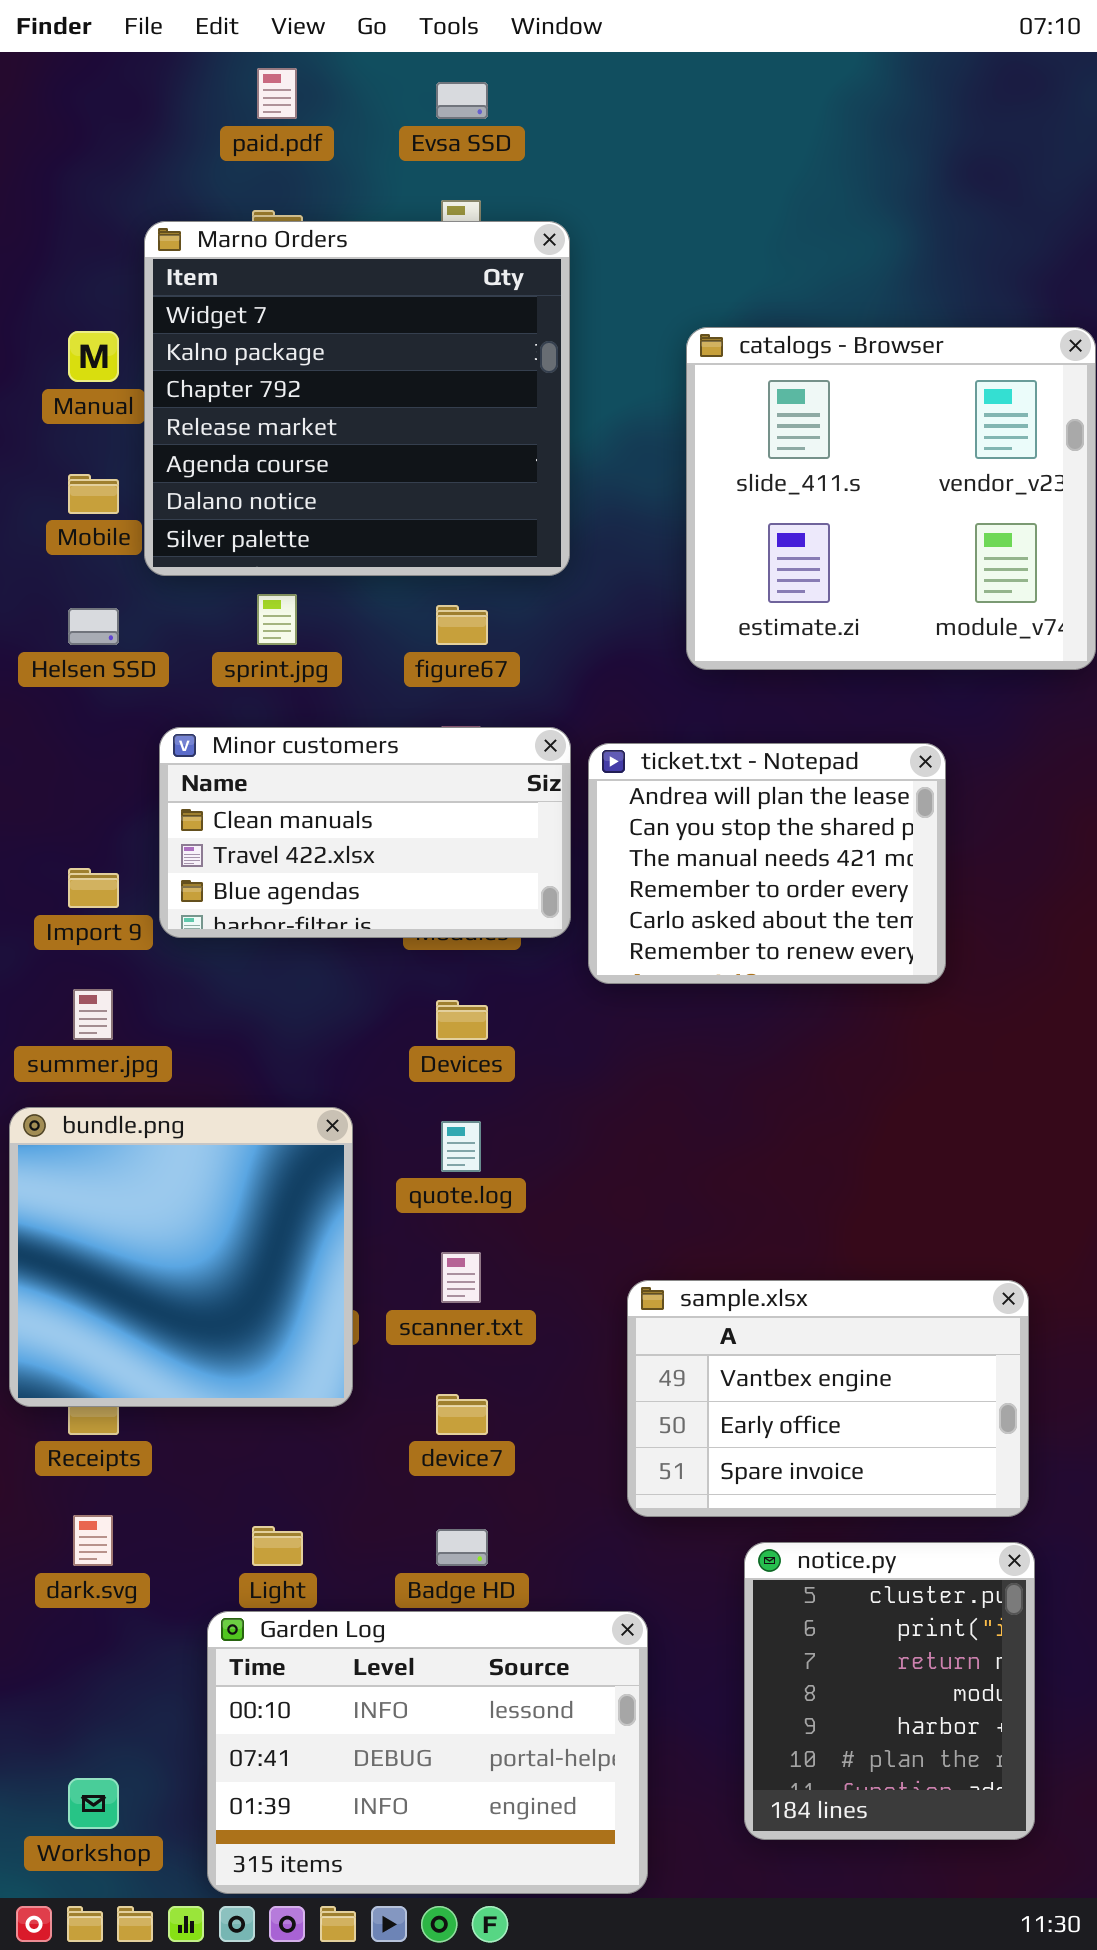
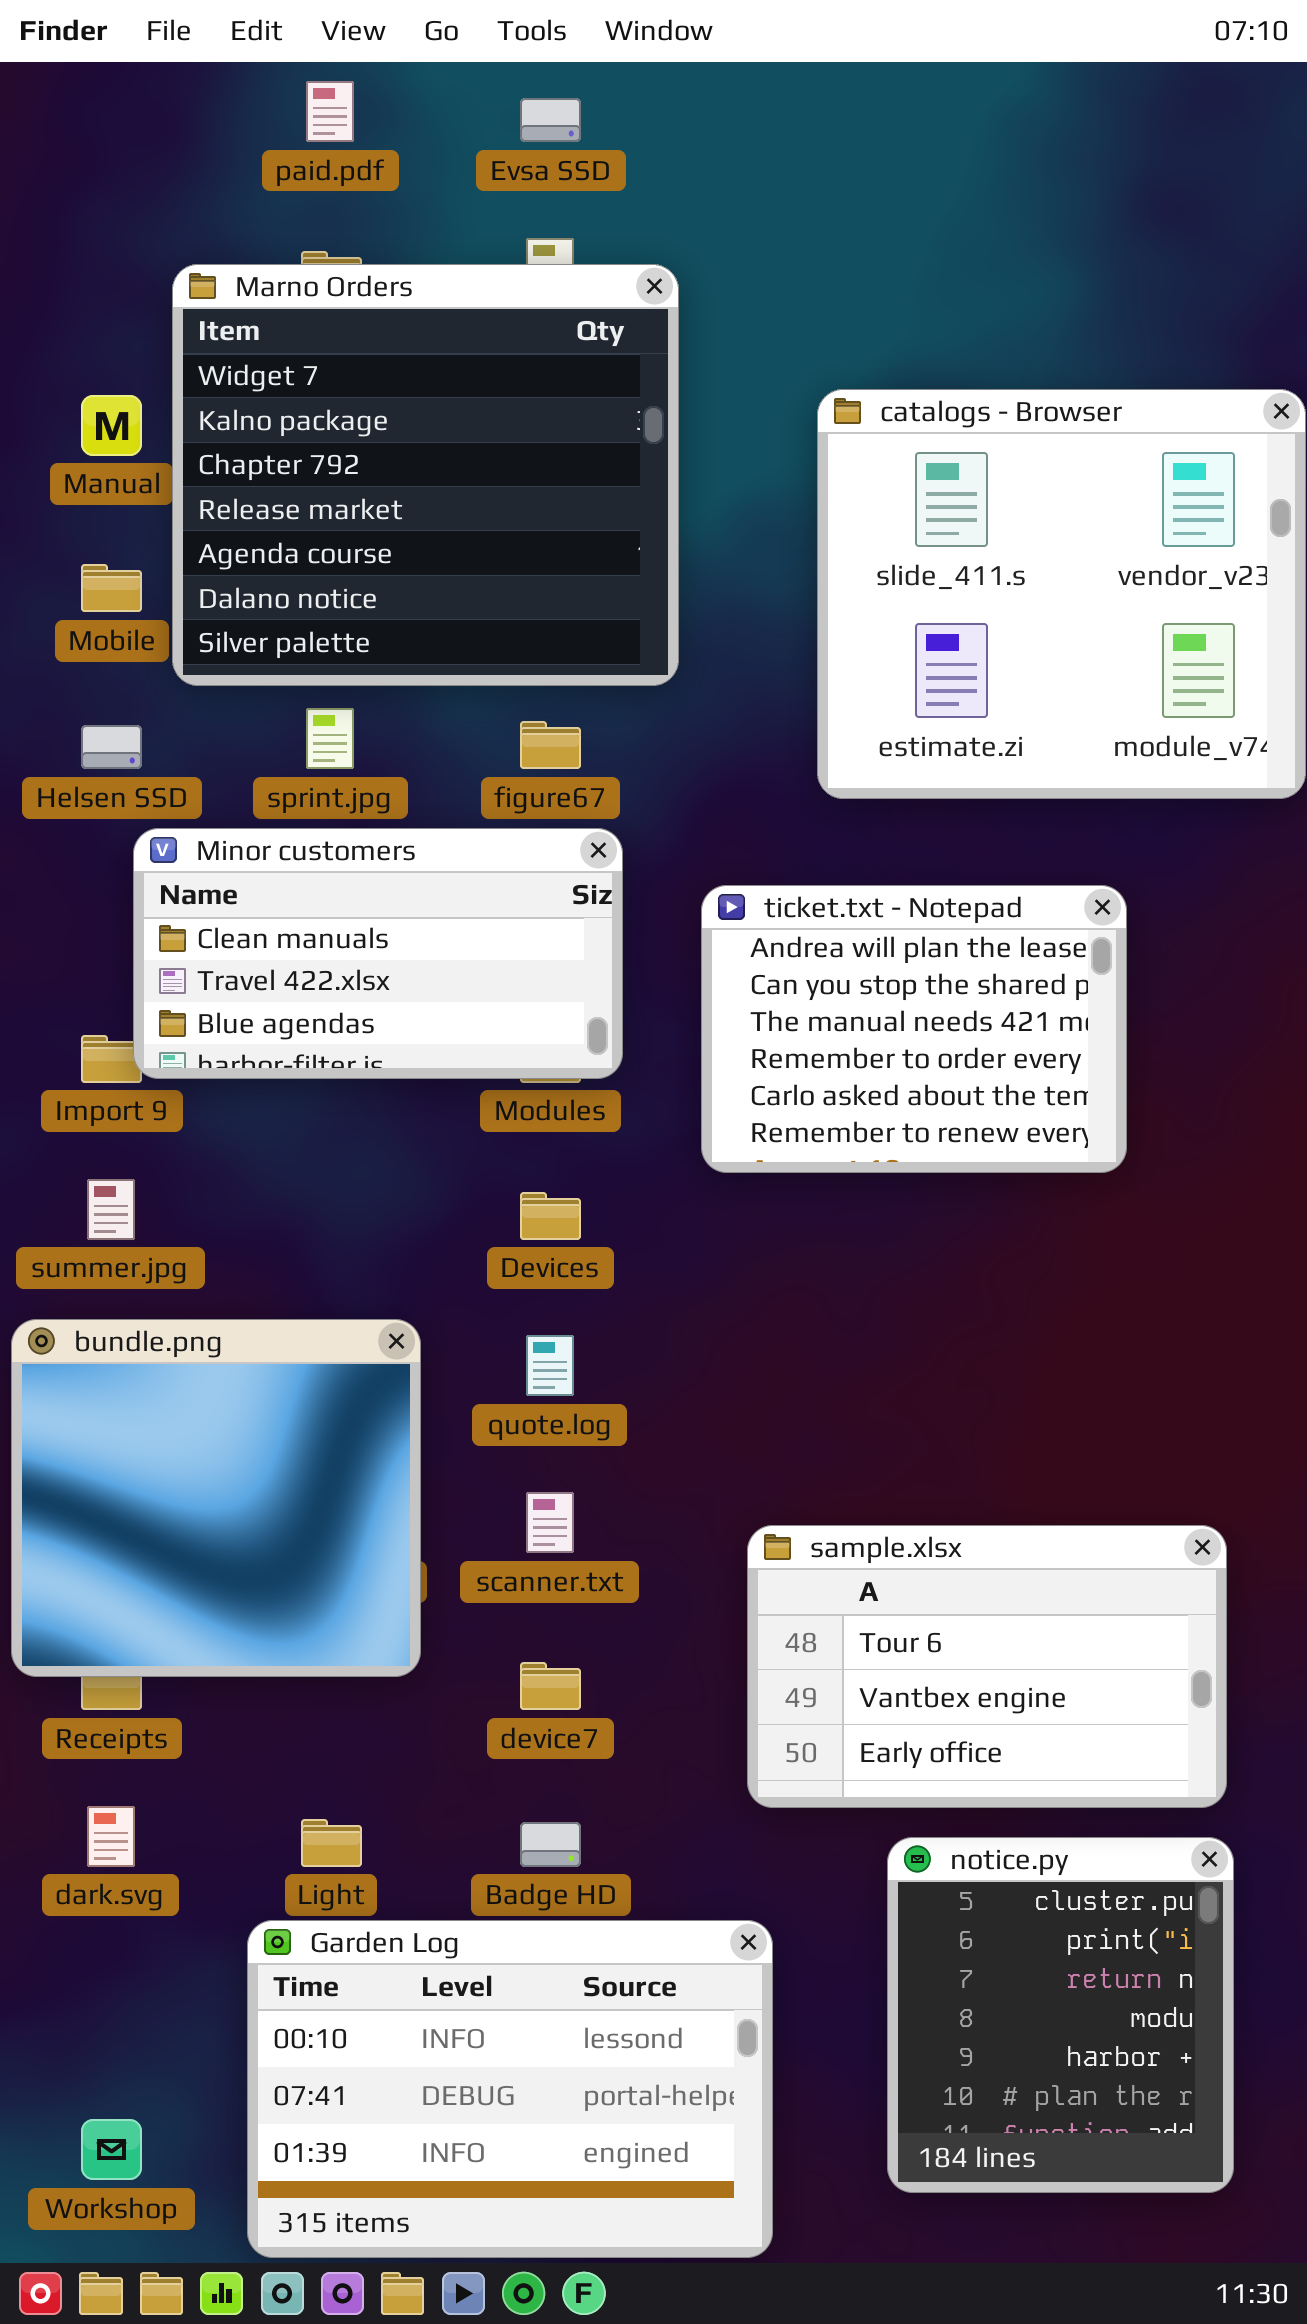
Minor customers: [159,727,571,938] -> [133,828,623,1079], moved
sample.xlsx: [627,1280,1029,1517] -> [747,1525,1227,1808], scrolled up 1 row

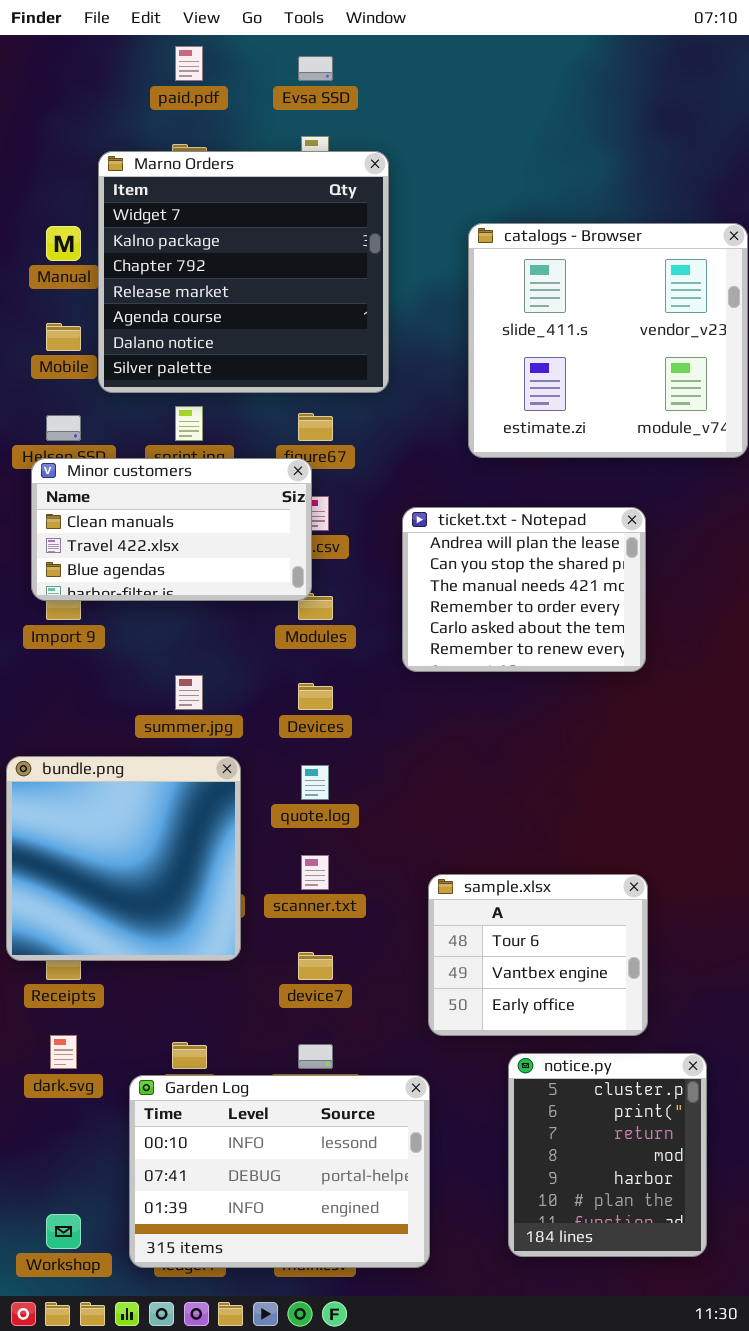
Minor customers: [133,828,623,1079] -> [31,458,312,601], moved
summer.jpg: [87,1179,135,1240] -> [175,675,203,710], moved
sample.xlsx: [747,1525,1227,1808] -> [428,874,648,1036], resized
Garden Log: [247,1920,773,2258] -> [129,1075,430,1268], moved

